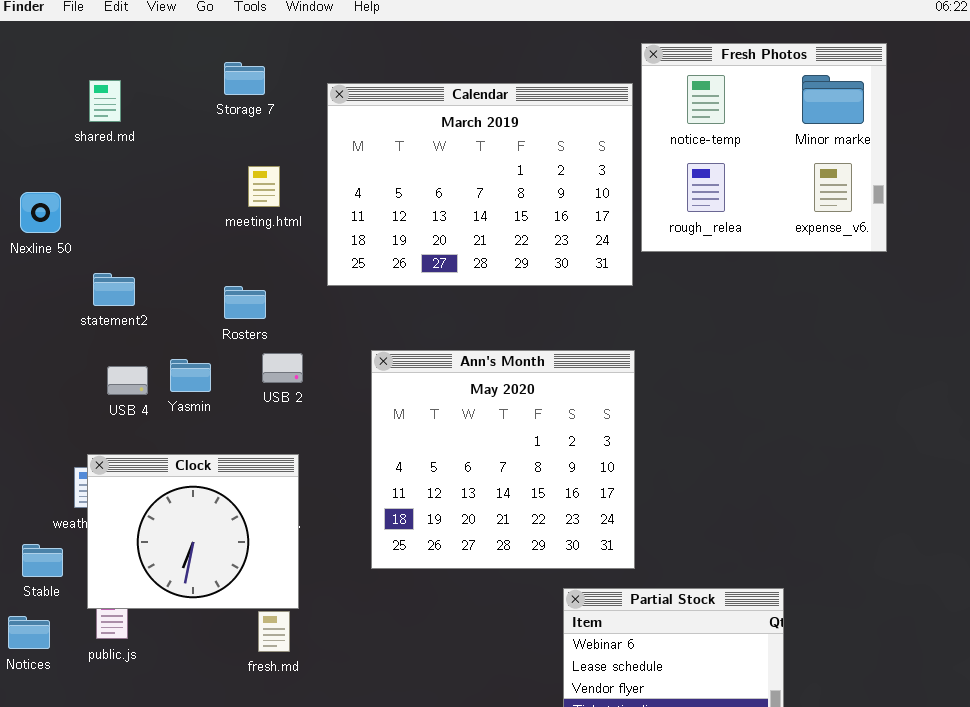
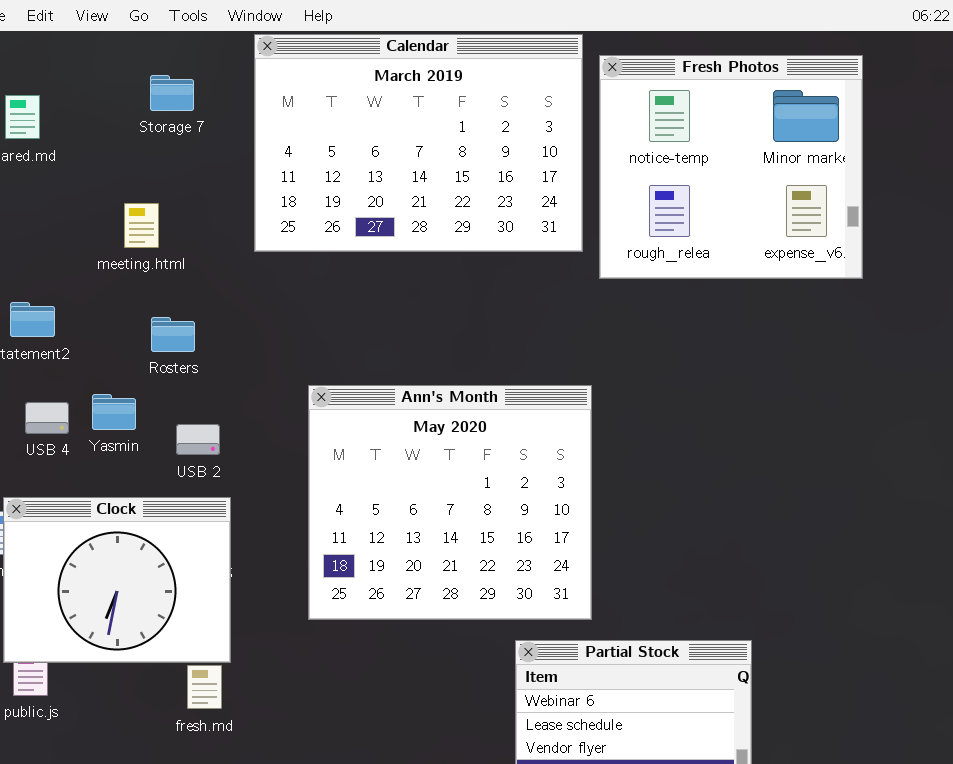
Calendar: [327,83,633,286] -> [254,34,583,252], moved
meeting.html: [248,166,280,207] -> [124,203,159,248], moved
USB 2: [262,353,303,383] -> [176,424,220,455], moved

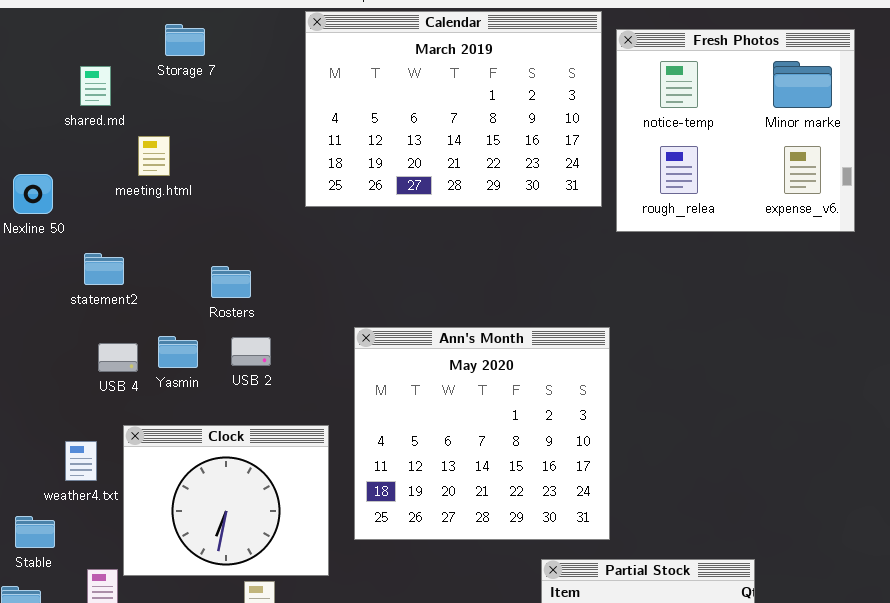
Storage 7: [150,75,194,111] -> [165,24,205,56], moved
meeting.html: [124,203,159,248] -> [138,136,170,176], moved
USB 2: [176,424,220,455] -> [231,337,271,366], moved
Clock: [3,497,231,663] -> [123,425,329,576], moved

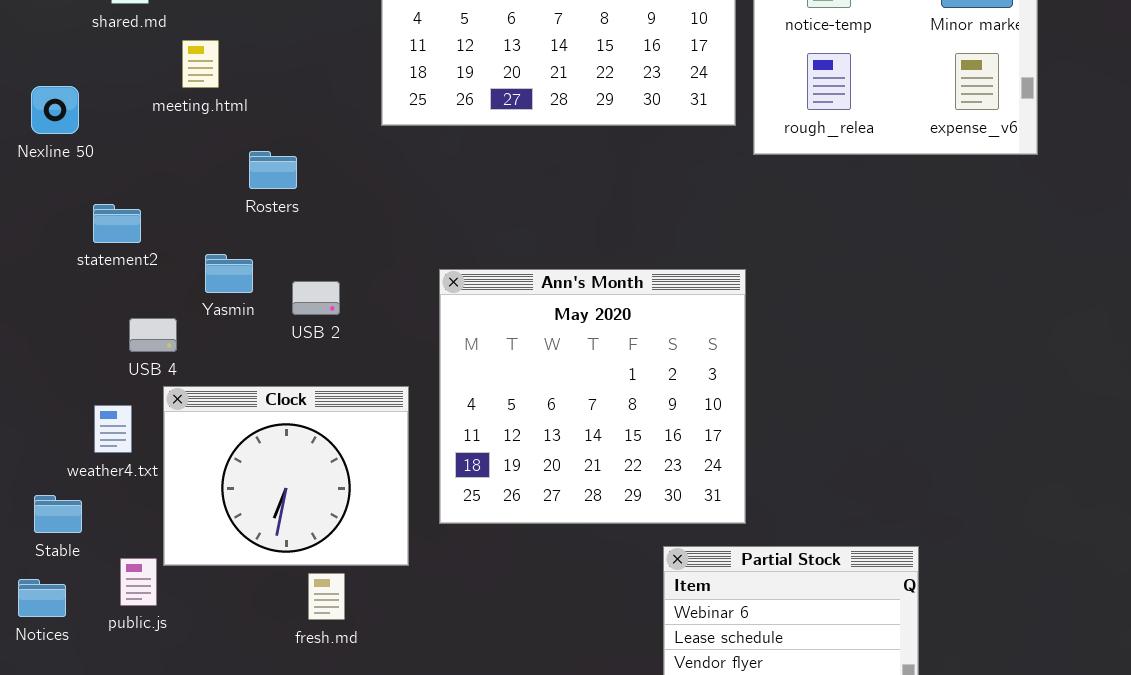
statement2: [84,253,124,285] -> [93,204,141,243], moved
Rosters: [211,266,251,298] -> [249,151,297,189], moved
Yasmin: [158,336,198,368] -> [205,254,253,293], moved
USB 4: [98,343,138,372] -> [129,318,177,352], moved

